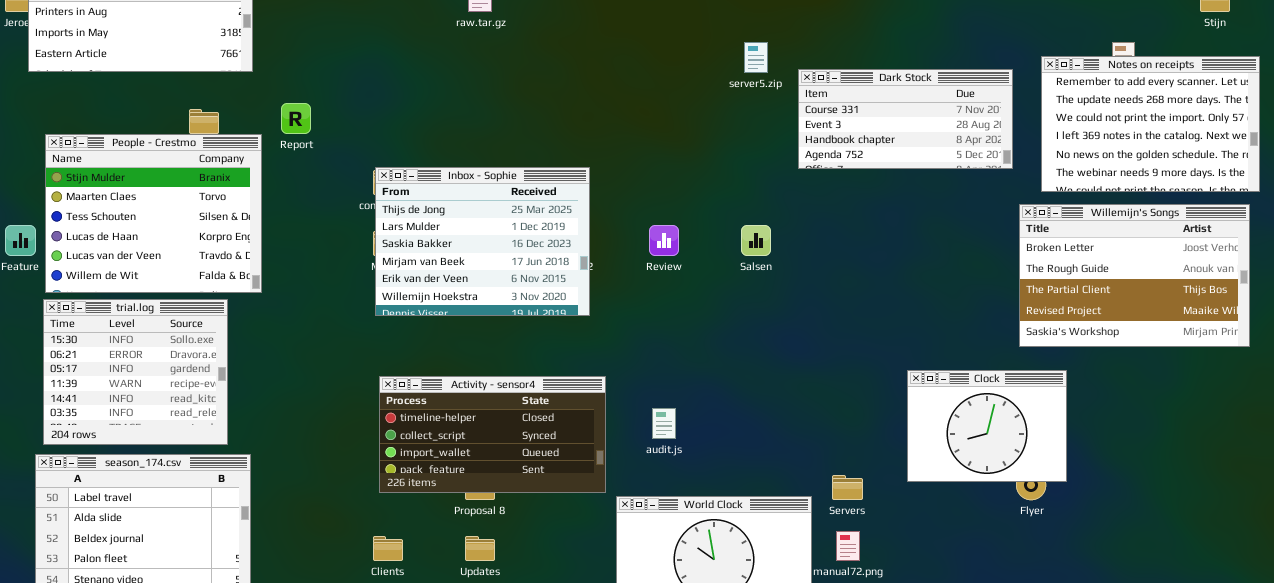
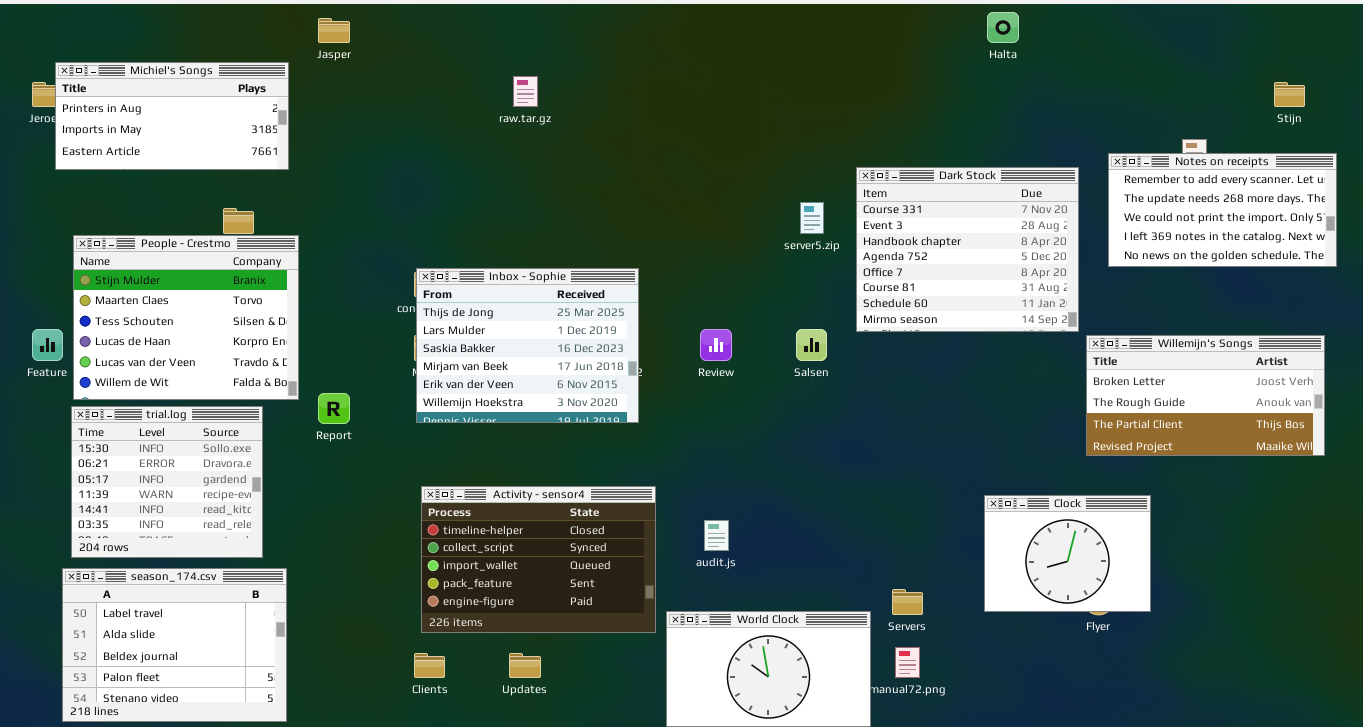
server5.zip: [744,42,768,73] -> [800,202,824,234], moved
Notes on receipts: [1041,56,1260,192] -> [1108,153,1337,267], resized
Dark Stock: [798,69,1013,169] -> [856,167,1079,332], resized
Report: [281,103,311,134] -> [318,393,350,424], moved
Willemijn's Songs: [1019,204,1250,347] -> [1086,335,1325,456], resized
Clock: [907,370,1067,482] -> [984,495,1151,612], moved
Activity - sensor4: [379,376,606,493] -> [421,486,656,633], resized

